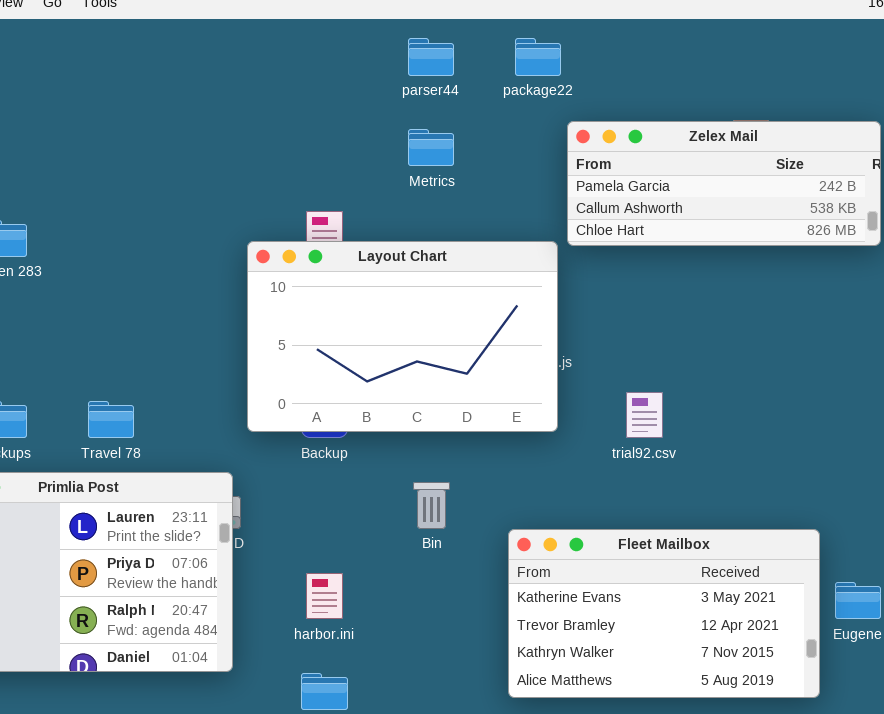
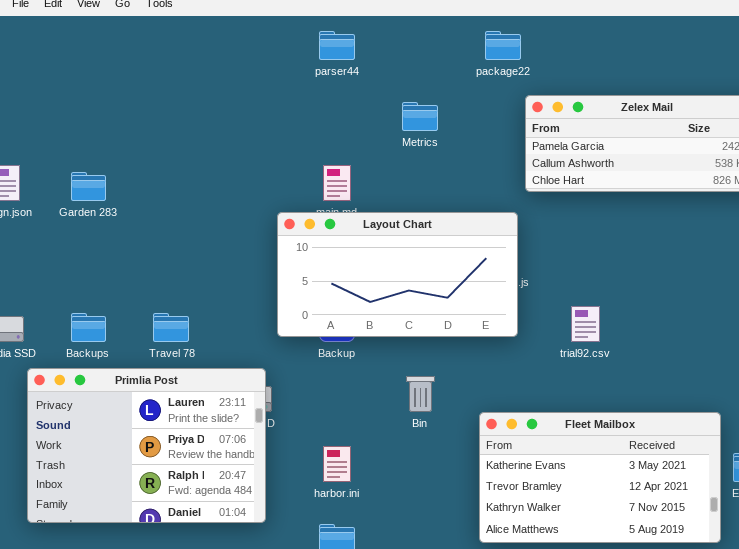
parser44: [408,38,454,76] -> [319,31,355,60], moved
Layout Chart: [247,241,558,432] -> [277,212,518,337], resized

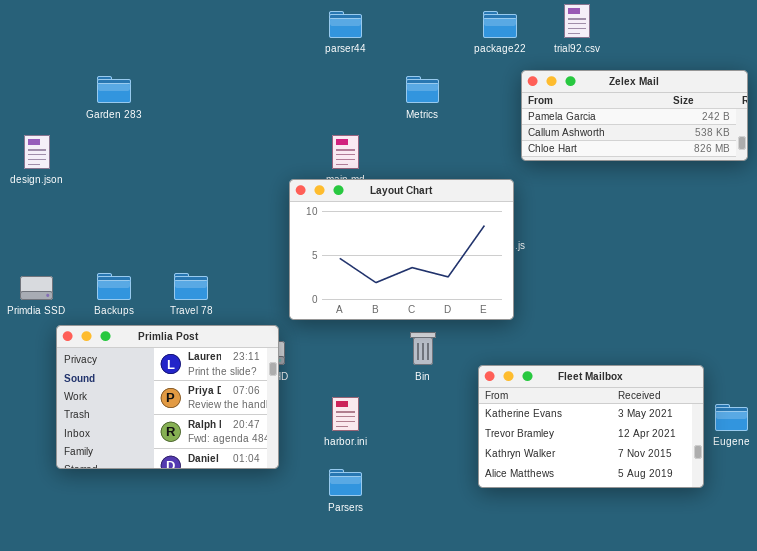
Garden 283: [71,172,106,201] -> [97,76,131,103], moved
Layout Chart: [277,212,518,337] -> [289,179,514,320], resized
trial92.csv: [571,306,600,342] -> [564,4,590,38], moved

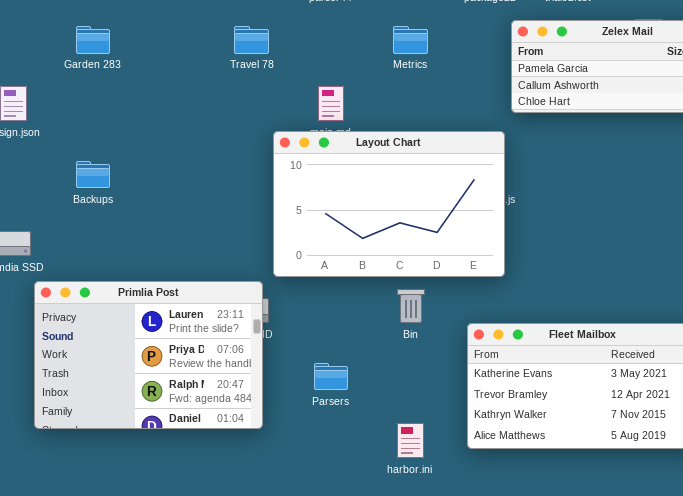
Backups: [97,273,131,300] -> [76,161,110,188], moved
Travel 78: [174,273,208,300] -> [234,26,269,54], moved
harbor.ini: [332,397,359,431] -> [397,423,424,458], moved
Parsers: [329,469,362,496] -> [314,363,348,390], moved

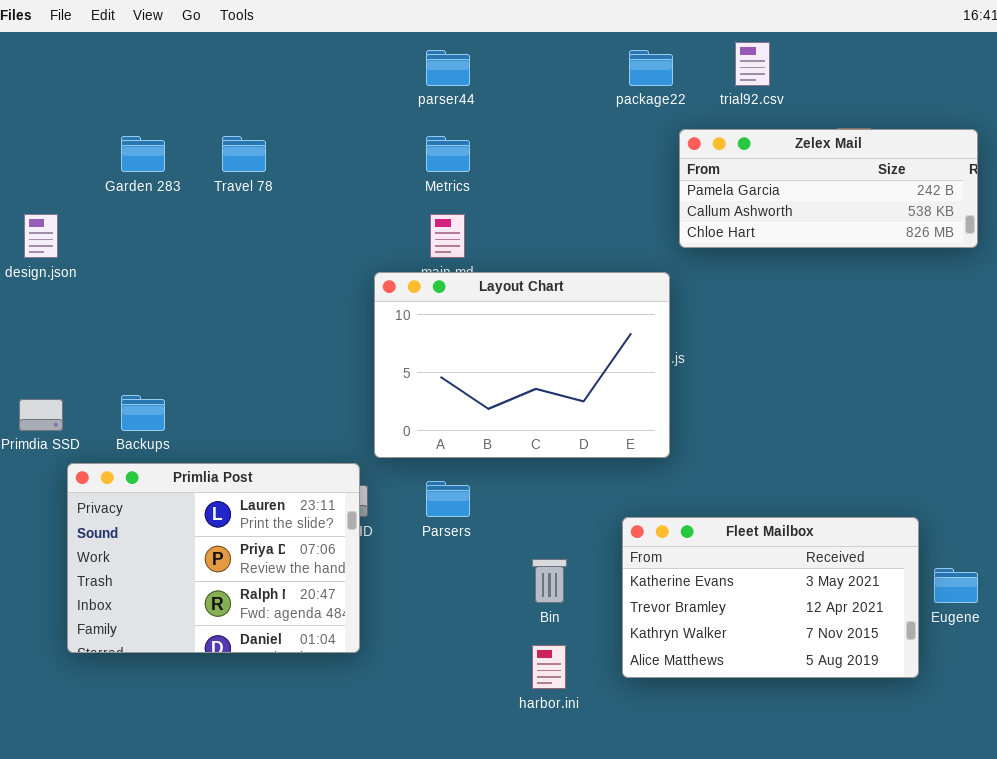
Travel 78: [234,26,269,54] -> [222,136,266,172], moved
Metrics: [393,26,428,54] -> [426,136,470,172], moved
Backups: [76,161,110,188] -> [121,395,165,431], moved
Bin: [397,289,425,323] -> [532,559,567,603], moved
Parsers: [314,363,348,390] -> [426,481,470,517], moved

